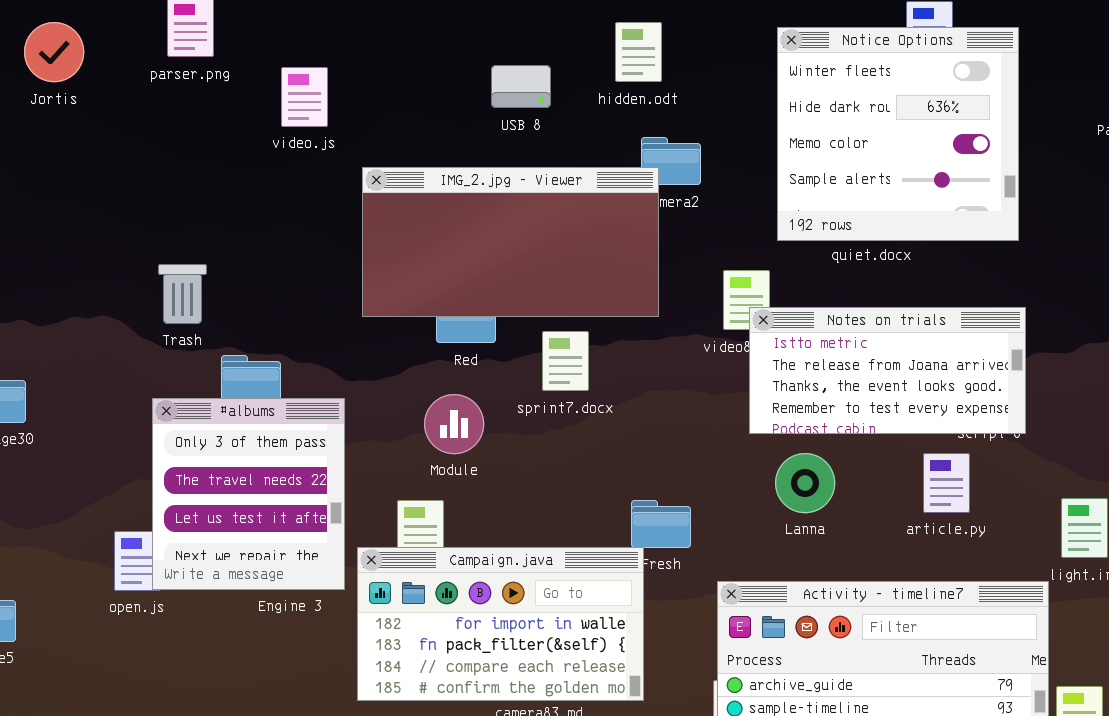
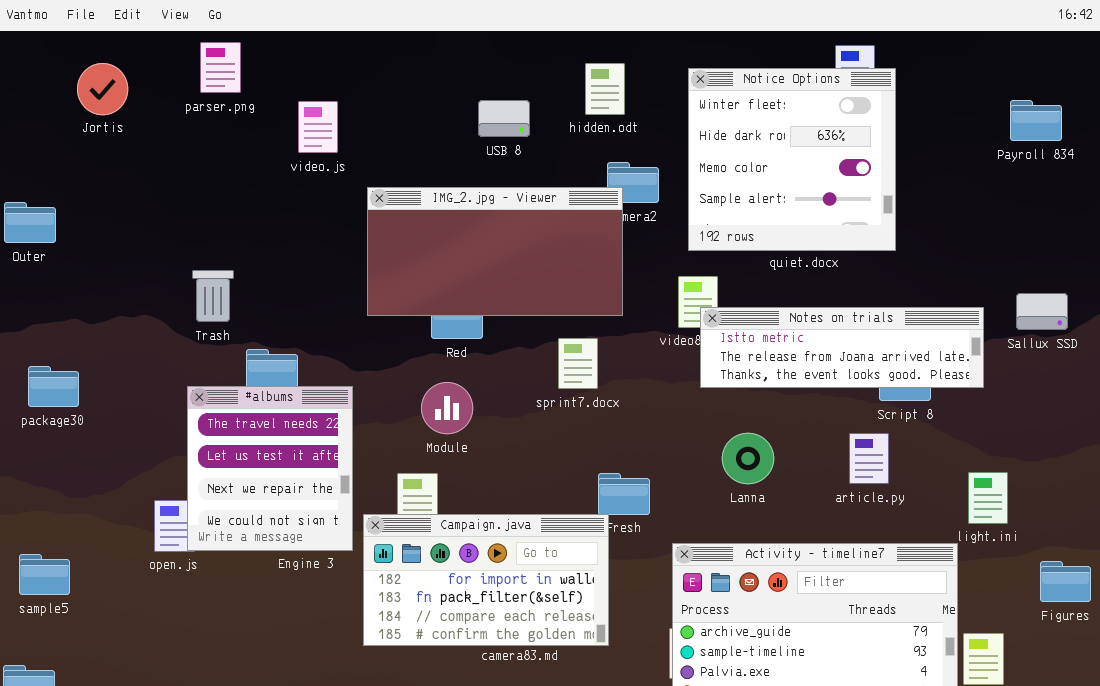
Notice Options: [777,27,1019,241] -> [688,68,896,251], moved
Notes on trials: [749,307,1026,434] -> [700,307,984,388], resized
sprint7.docx: [542,331,589,391] -> [558,338,598,389], moved
#albums: [152,398,345,590] -> [187,386,353,551], scrolled down 1 row

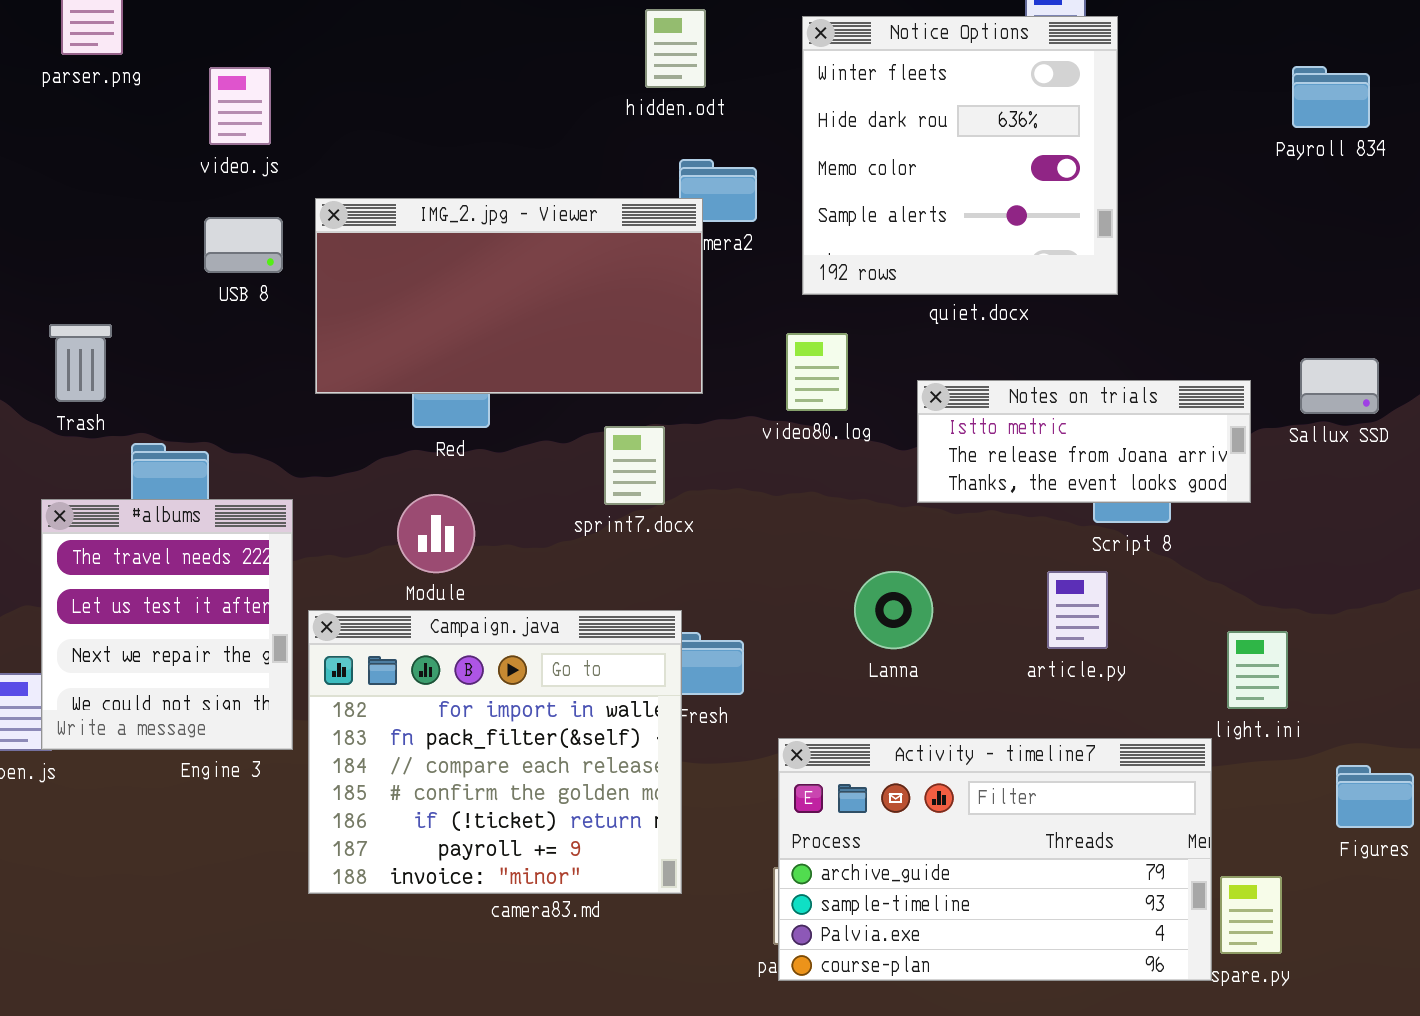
USB 8: [478,100,530,137] -> [204,217,283,273], moved
Notes on trials: [700,307,984,388] -> [917,380,1251,503], resized
Campaign.java: [363,514,609,646] -> [308,610,682,894], resized

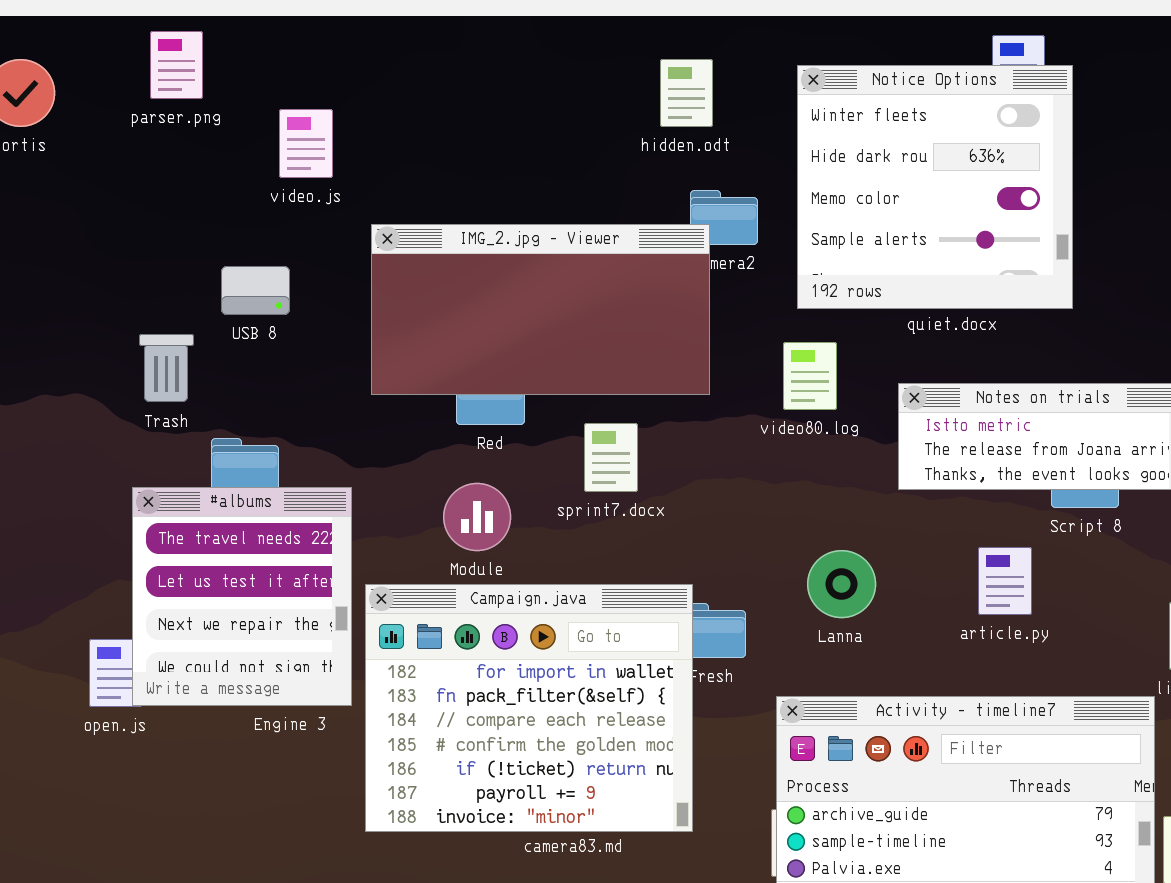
USB 8: [204,217,283,273] -> [221,266,290,315], moved
sprint7.docx: [604,426,665,505] -> [584,423,638,492], moved
Lanna: [854,571,933,649] -> [807,550,876,618], moved
article.py: [1047,571,1108,649] -> [978,547,1032,615], moved

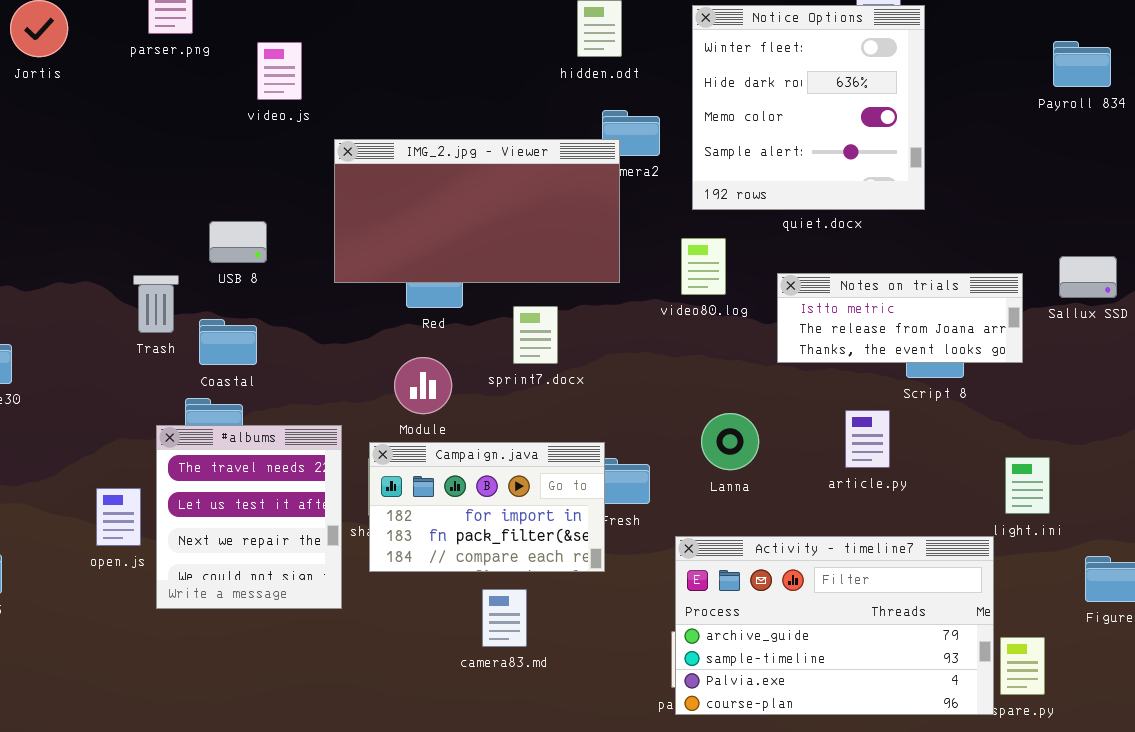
USB 8: [221,266,290,315] -> [209,221,267,263], moved
Trash: [139,334,194,402] -> [133,275,179,333], moved
#albums: [132,487,352,706] -> [156,425,342,609], moved
Campaign.java: [365,584,693,832] -> [369,442,605,572], resized

